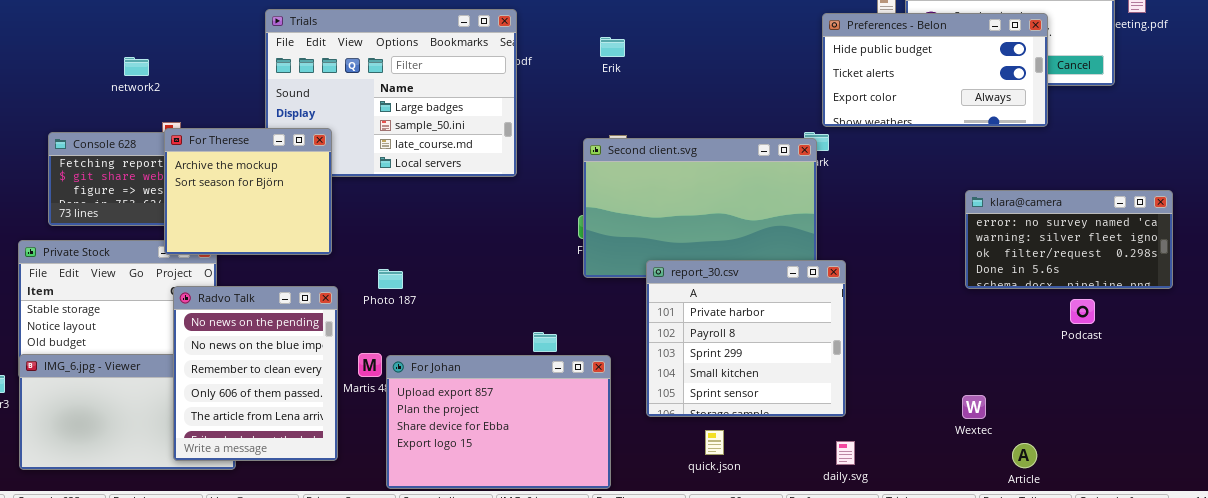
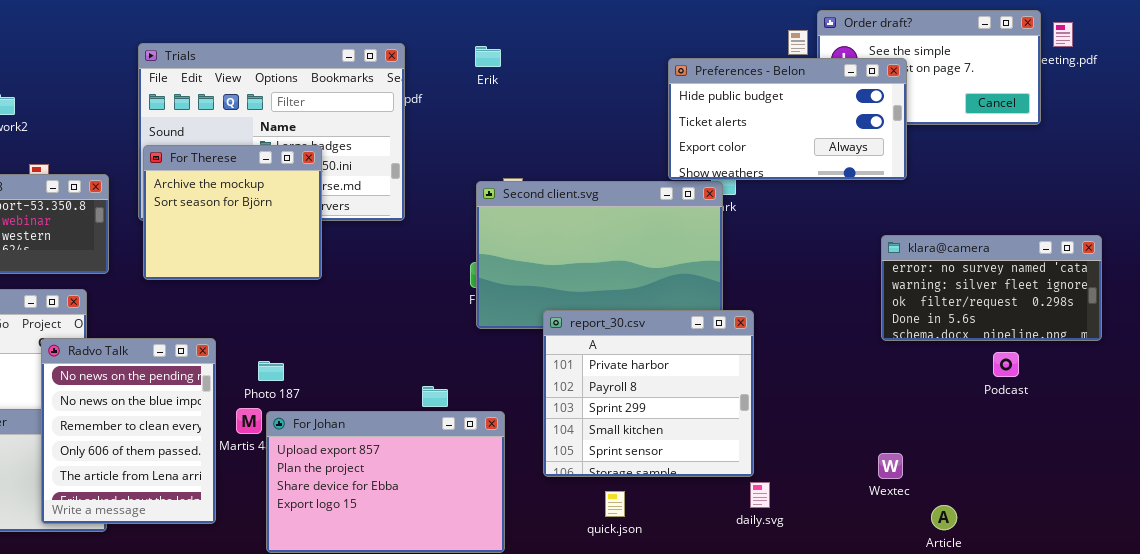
Preferences - Belon: [822,13,1048,127] -> [668,58,907,180], moved
Erik: [600,37,625,57] -> [475,46,501,67], moved
For Therese: [164,128,332,255] -> [143,145,322,280], moved
Photo 187: [378,269,403,289] -> [258,361,284,381], moved
daily.svg: [836,441,855,465] -> [750,482,770,508], moved

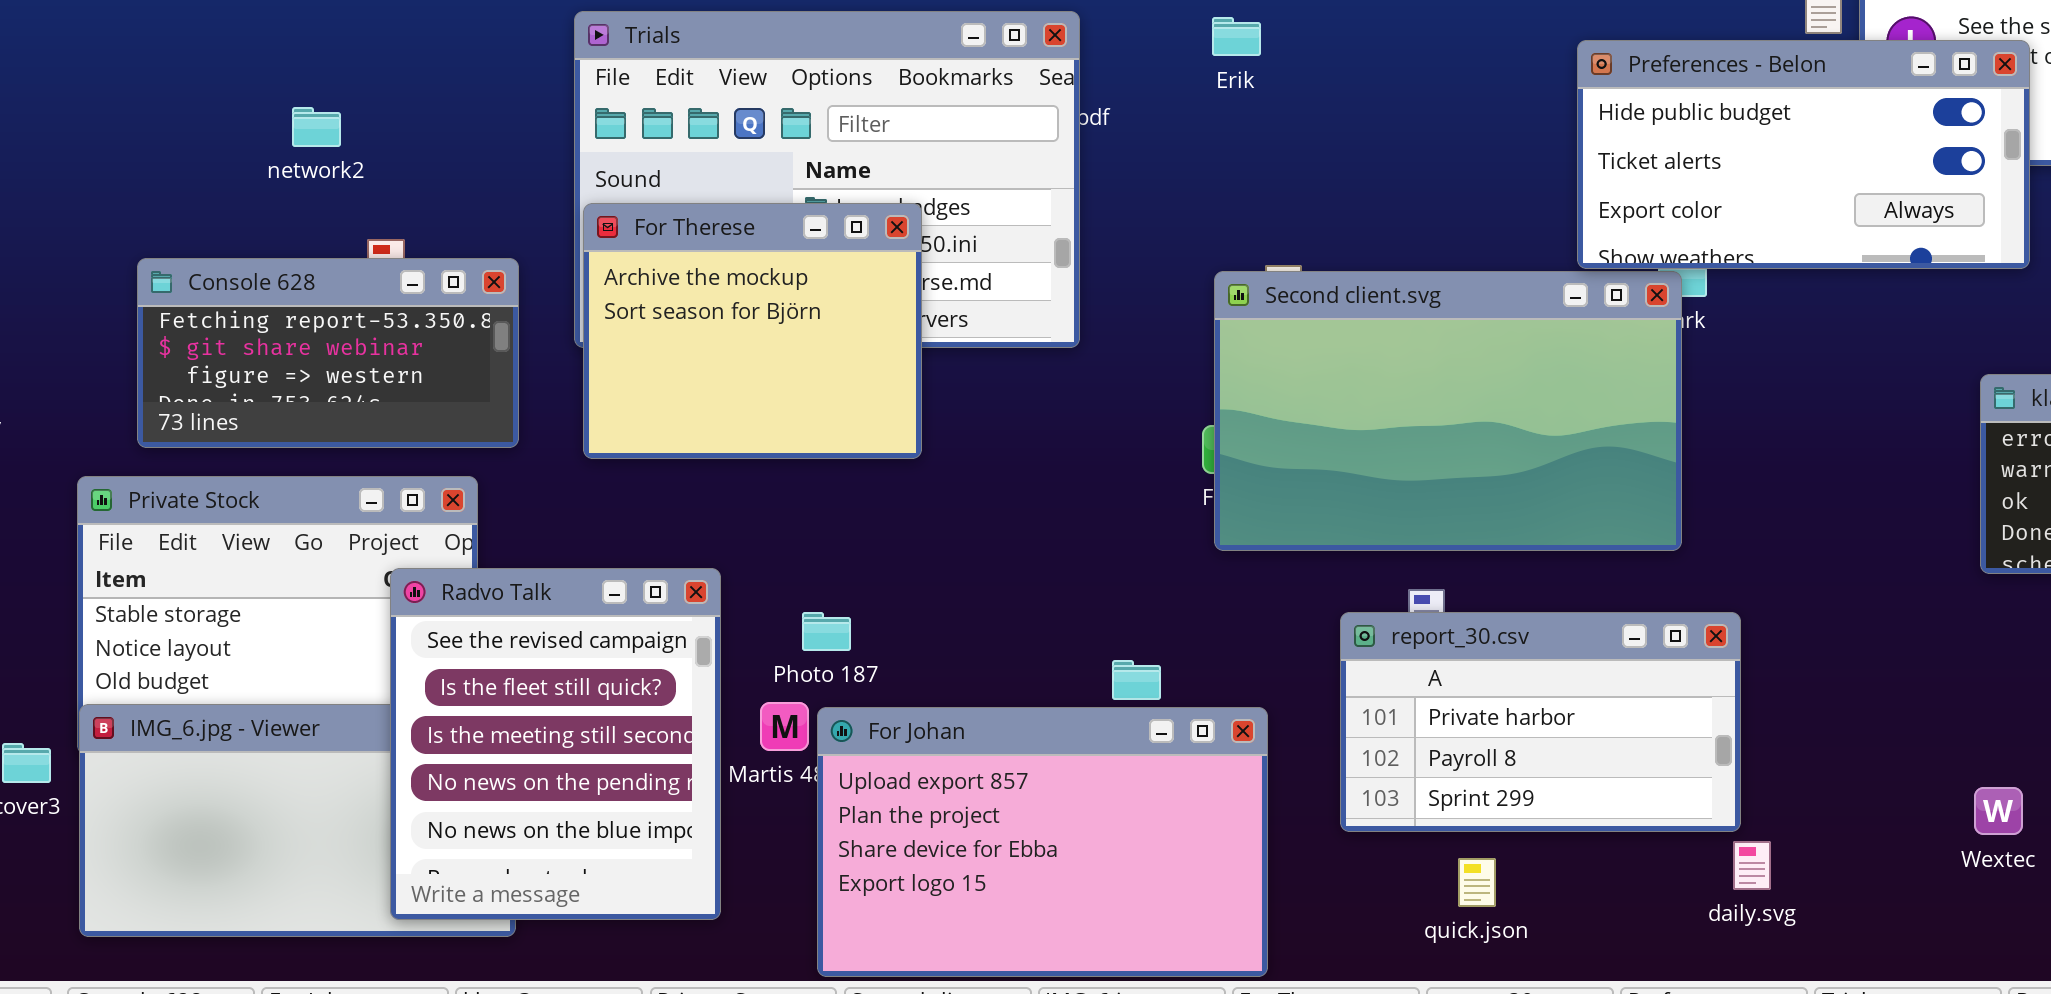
report_30.csv: [543,310,754,477] -> [1340,612,1741,832], resized
Radvo Talk: [41,338,216,524] -> [390,568,721,920], scrolled up 3 rows

